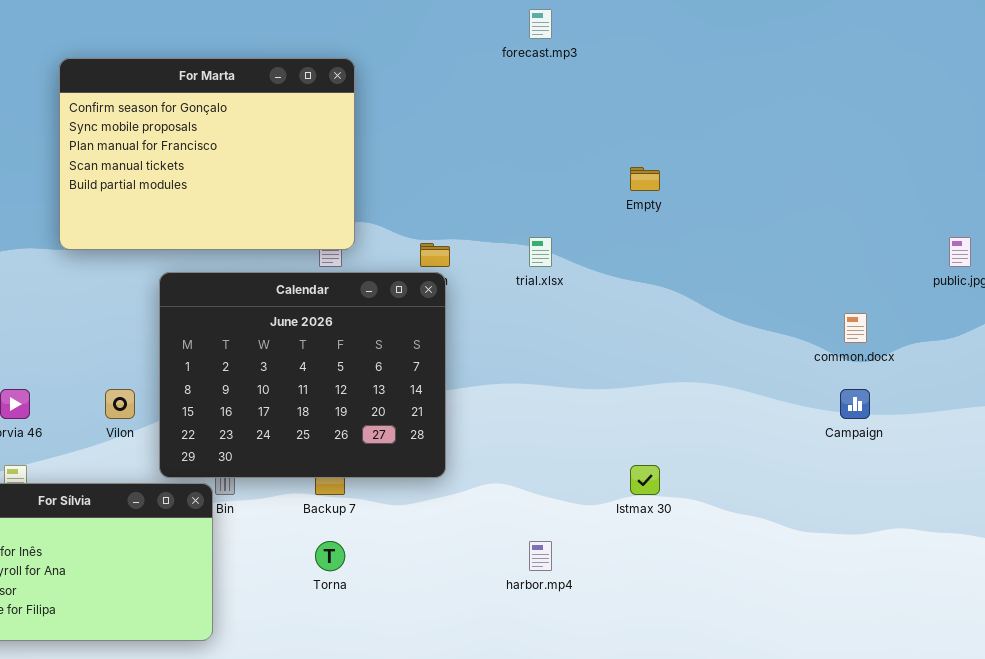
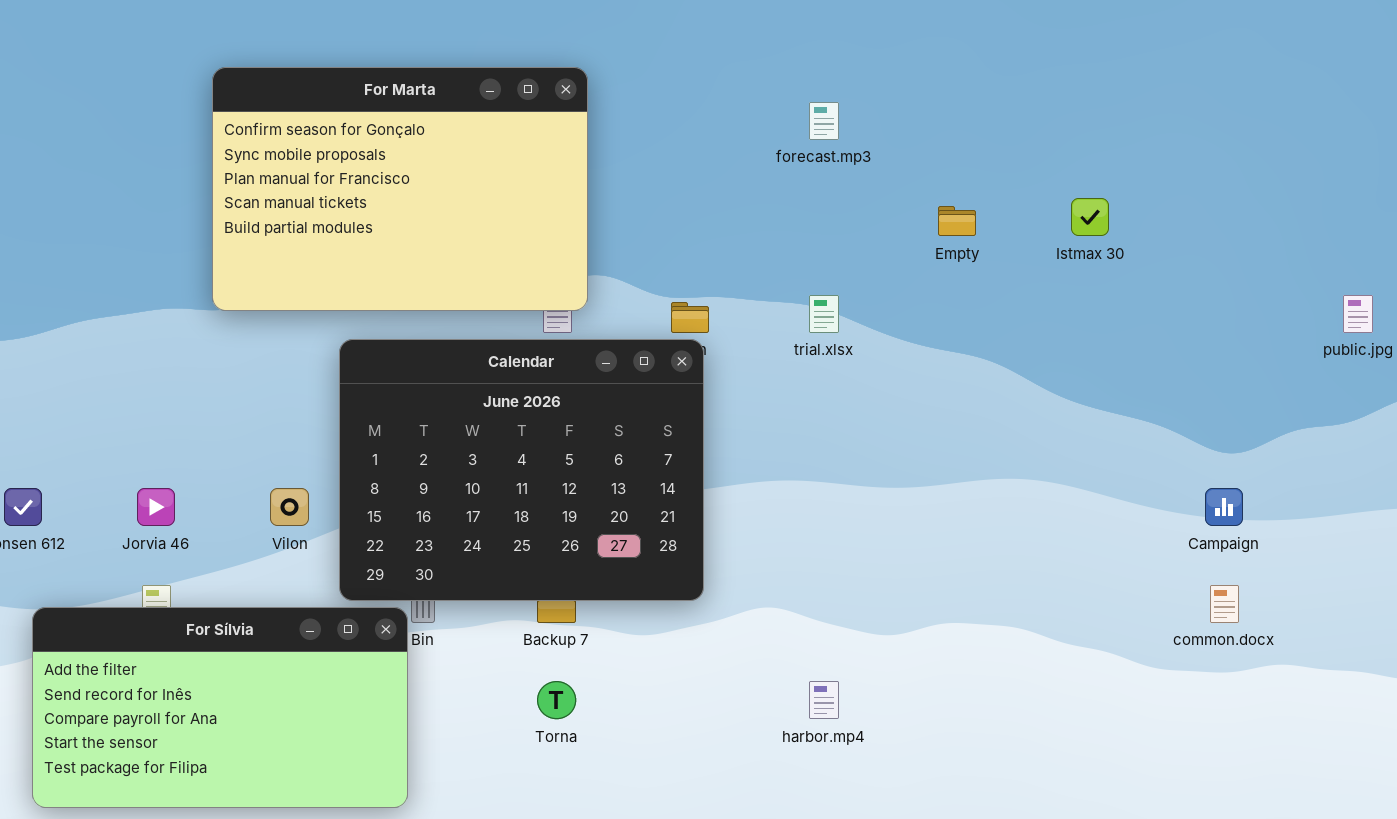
forecast.mp3: [529,9,552,39] -> [809,102,839,140], moved
common.docx: [844,313,867,343] -> [1210,585,1239,623], moved
Istmax 30: [630,465,660,495] -> [1071,198,1109,236], moved

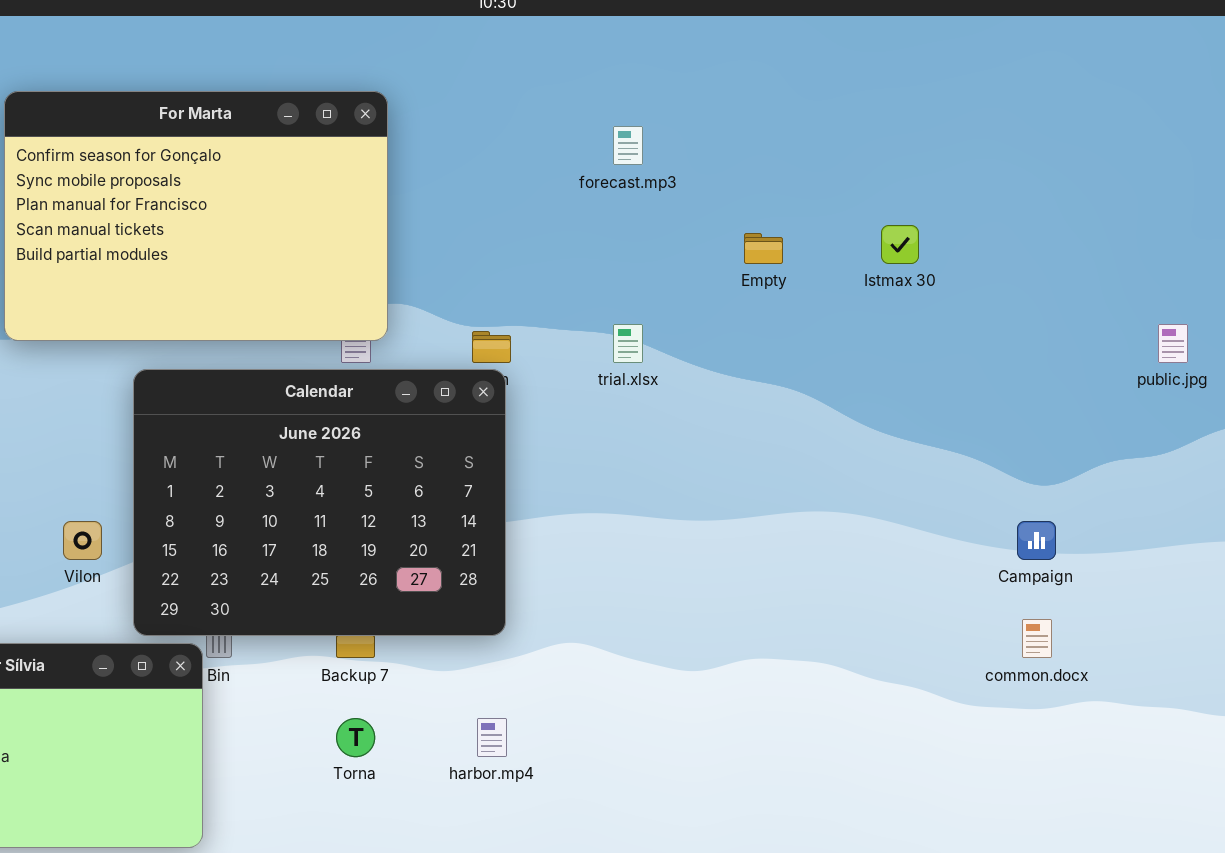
harbor.mp4: [809,681,839,719] -> [477,718,507,757], moved

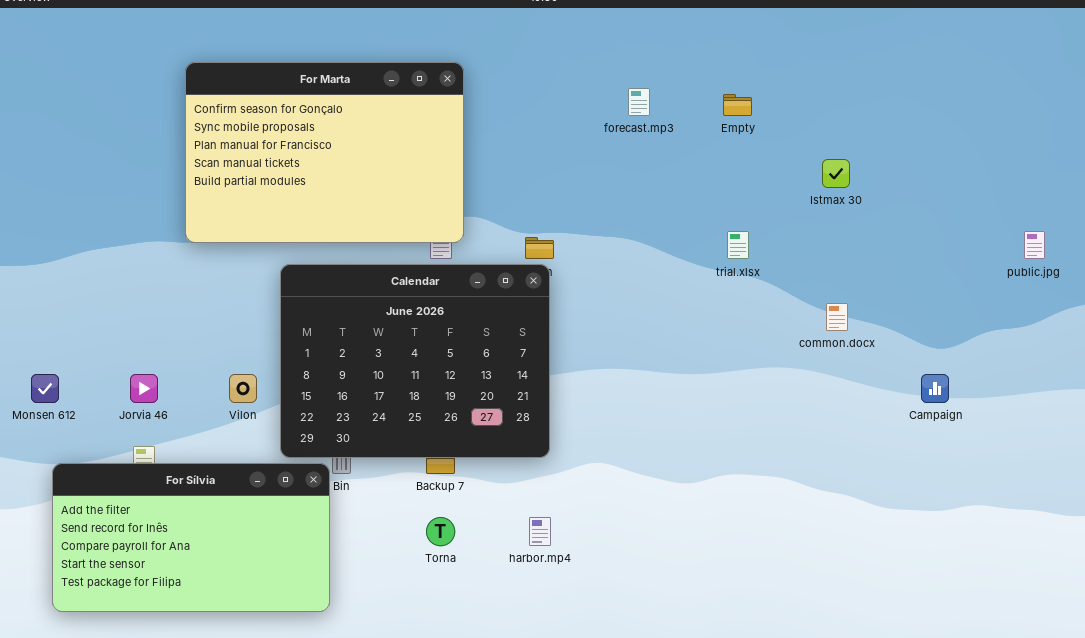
Empty: [744,233,783,264] -> [723,94,752,116], moved
trial.xlsx: [613,324,643,363] -> [727,231,749,259], moved
common.docx: [1022,619,1052,658] -> [826,303,848,331], moved

